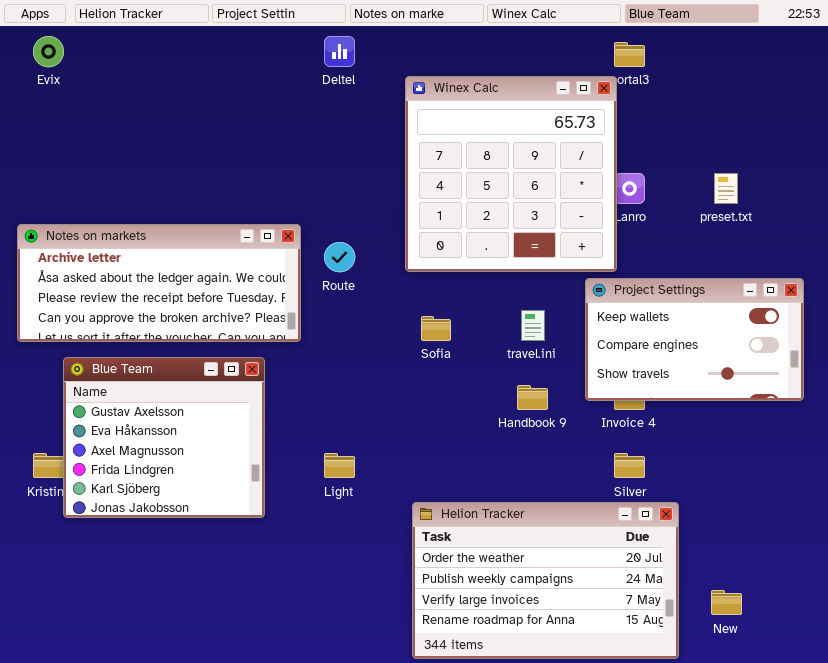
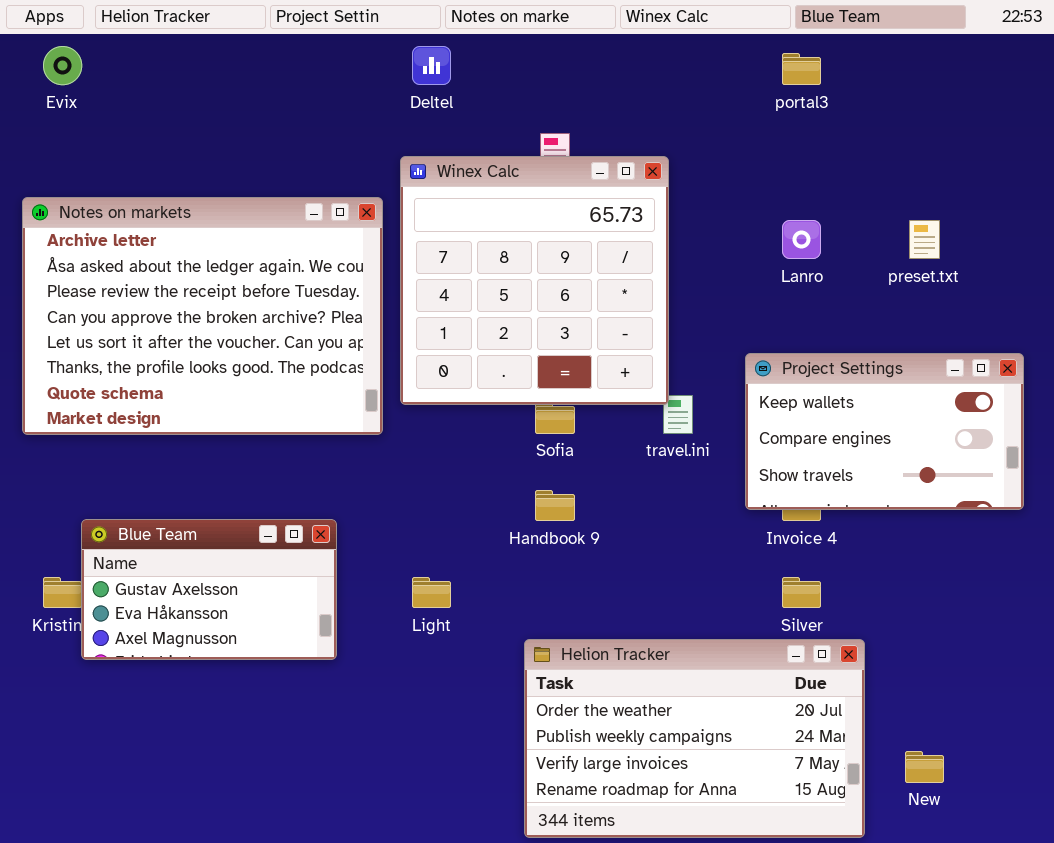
Winex Calc: [405,76,617,272] -> [400,156,669,405], moved
Notes on markets: [17,224,301,342] -> [22,197,383,435], resized
Blue Team: [63,357,265,518] -> [81,519,337,660], resized
Handbook 9: [517,385,548,410] -> [535,490,575,521], moved

